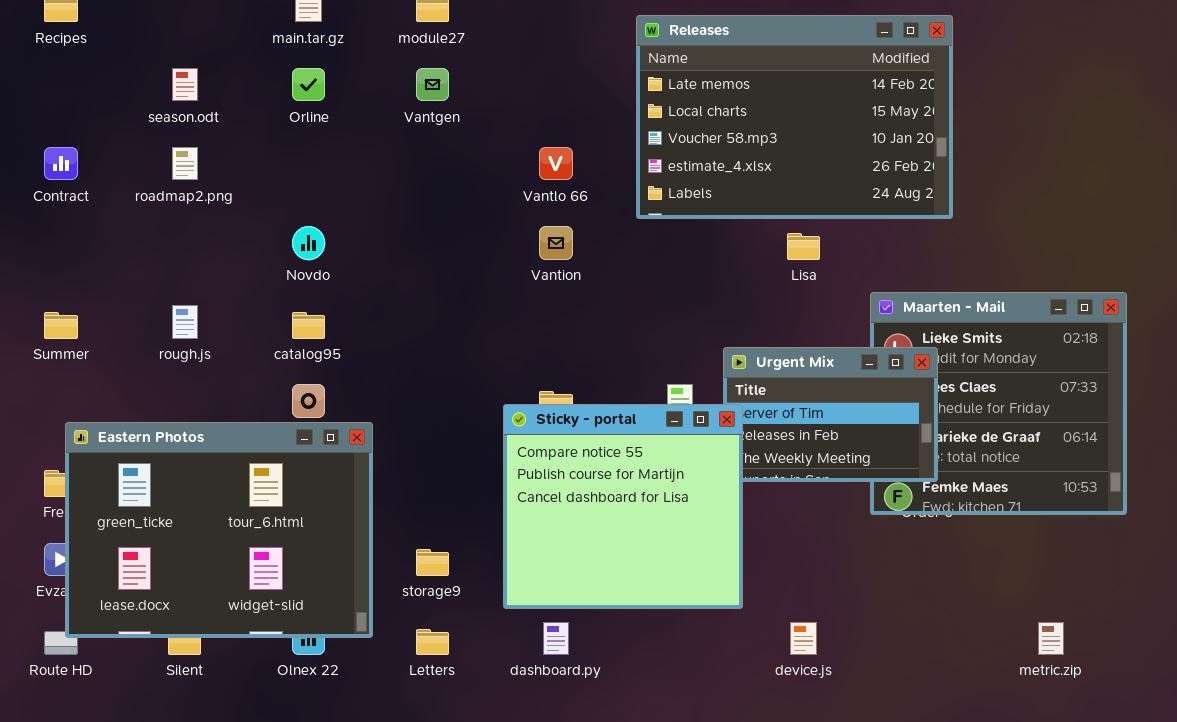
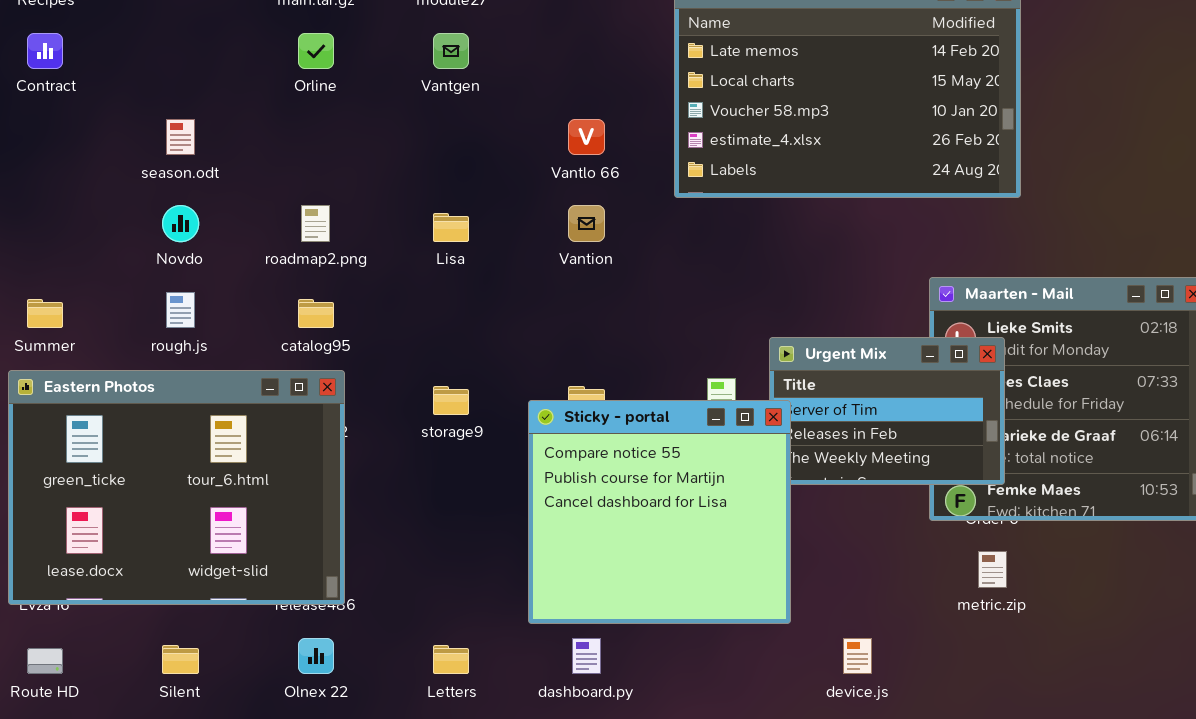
season.odt: [172,68,198,101] -> [166,119,195,155], moved
Contract: [44,147,78,180] -> [27,33,63,69], moved
roadmap2.png: [172,147,198,180] -> [301,205,330,242], moved
Novdo: [292,226,325,260] -> [162,205,199,242], moved
Lisa: [787,233,820,260] -> [433,213,469,242], moved
Eastern Photos: [65,422,373,638] -> [8,370,345,605], moved
storage9: [416,549,449,576] -> [433,386,469,415], moved
metric.zip: [1038,622,1064,655] -> [978,551,1007,588], moved

